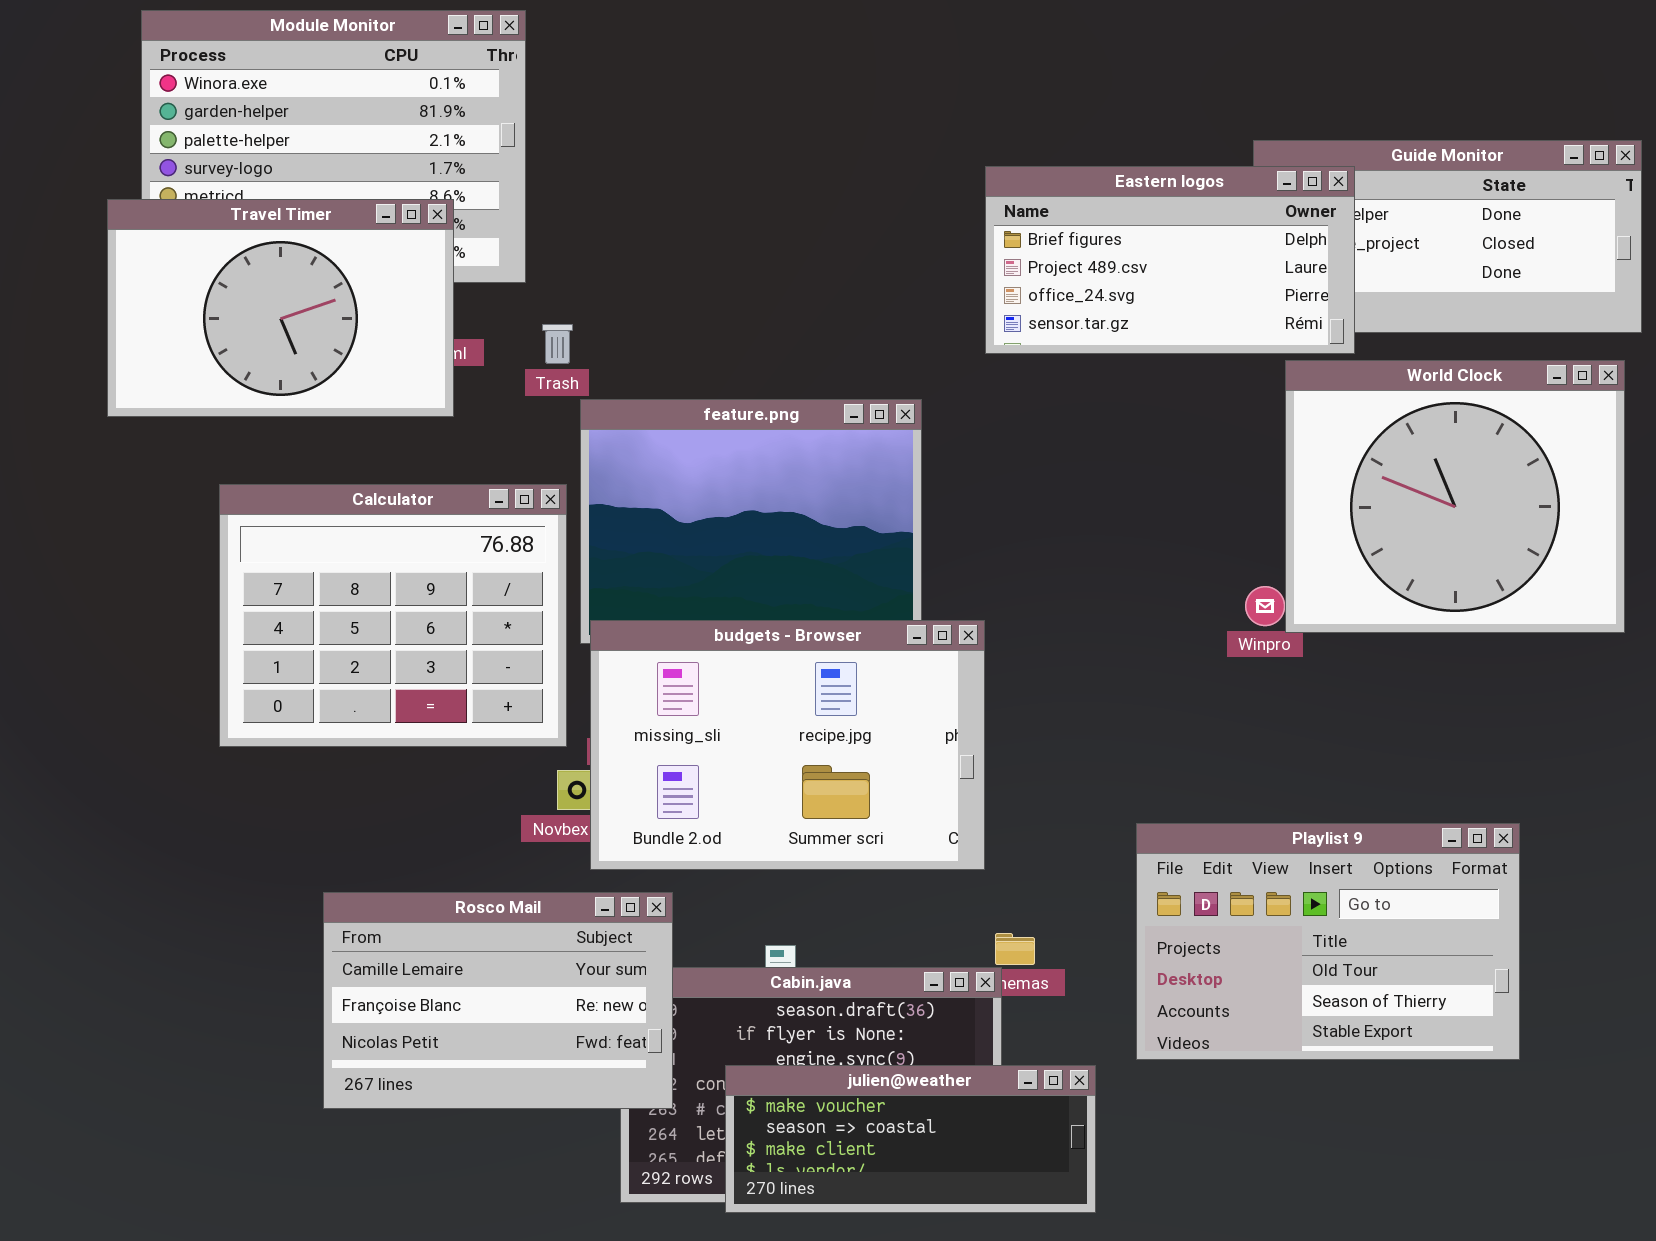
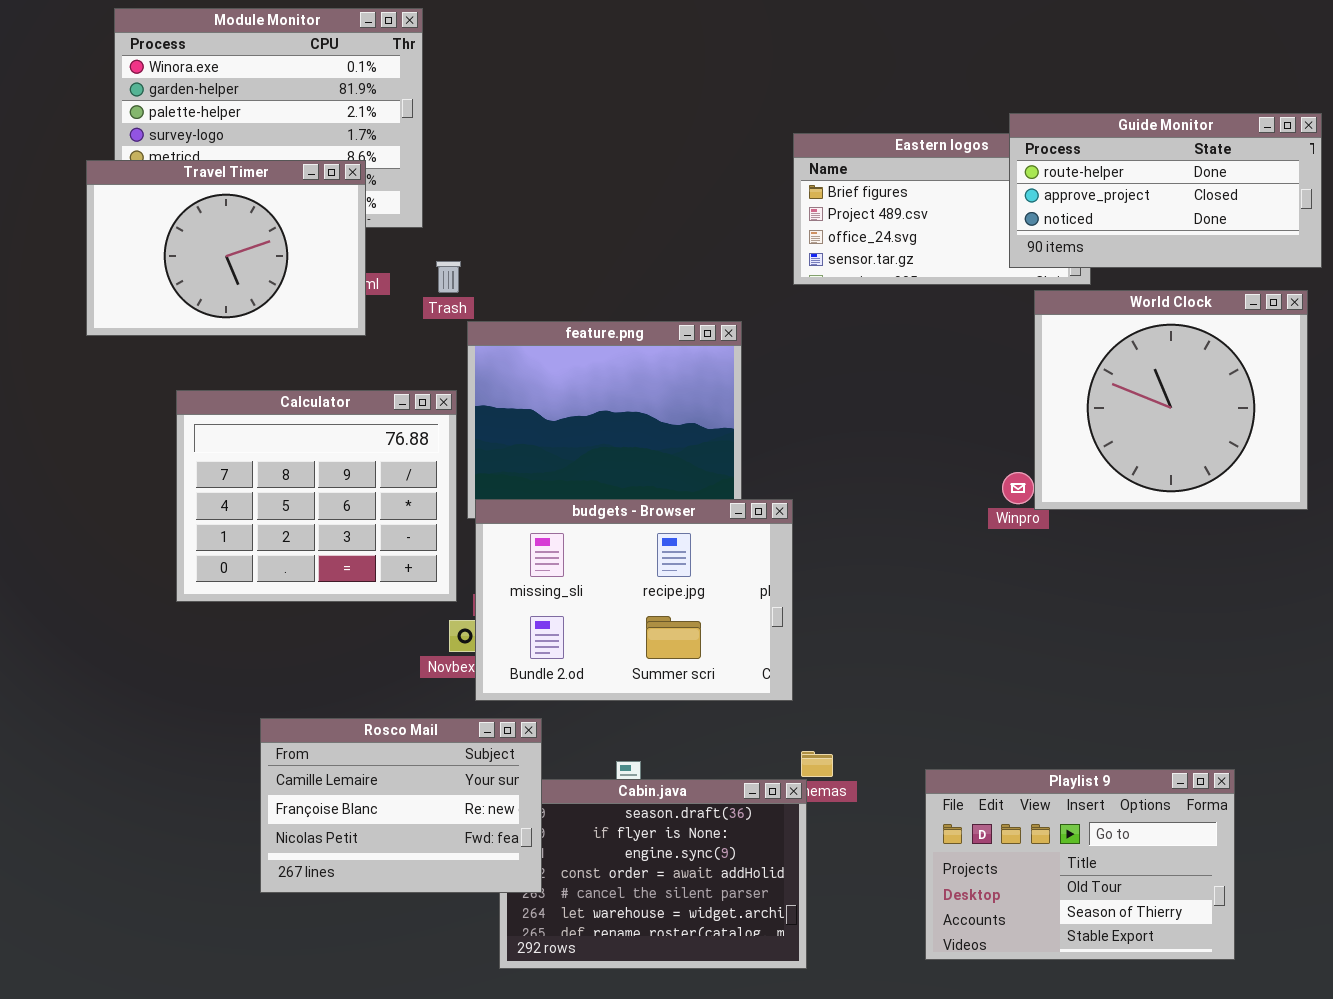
Guide Monitor: [1253,140,1642,333] -> [1009,113,1322,268], raised
Playlist 9: [1136,823,1520,1060] -> [925,769,1235,960], moved
julien@weather: [725,1065,1096,1213] -> none, closed

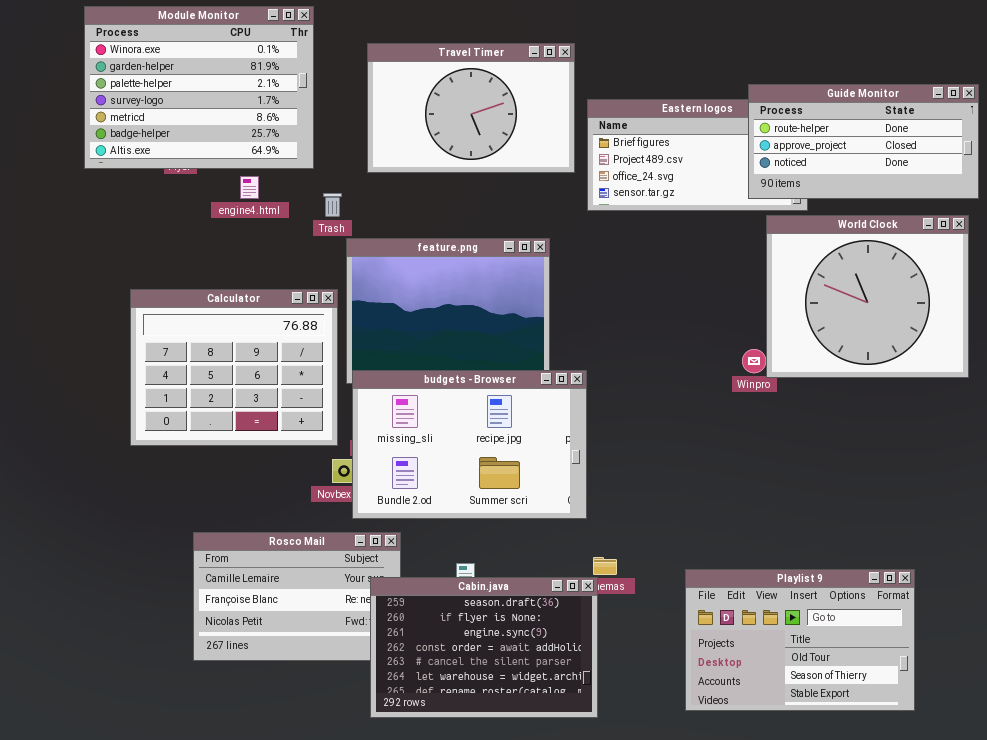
Travel Timer: [86,160,366,336] -> [367,43,575,173], moved
Cabin.java: [499,779,807,969] -> [370,577,598,718], raised

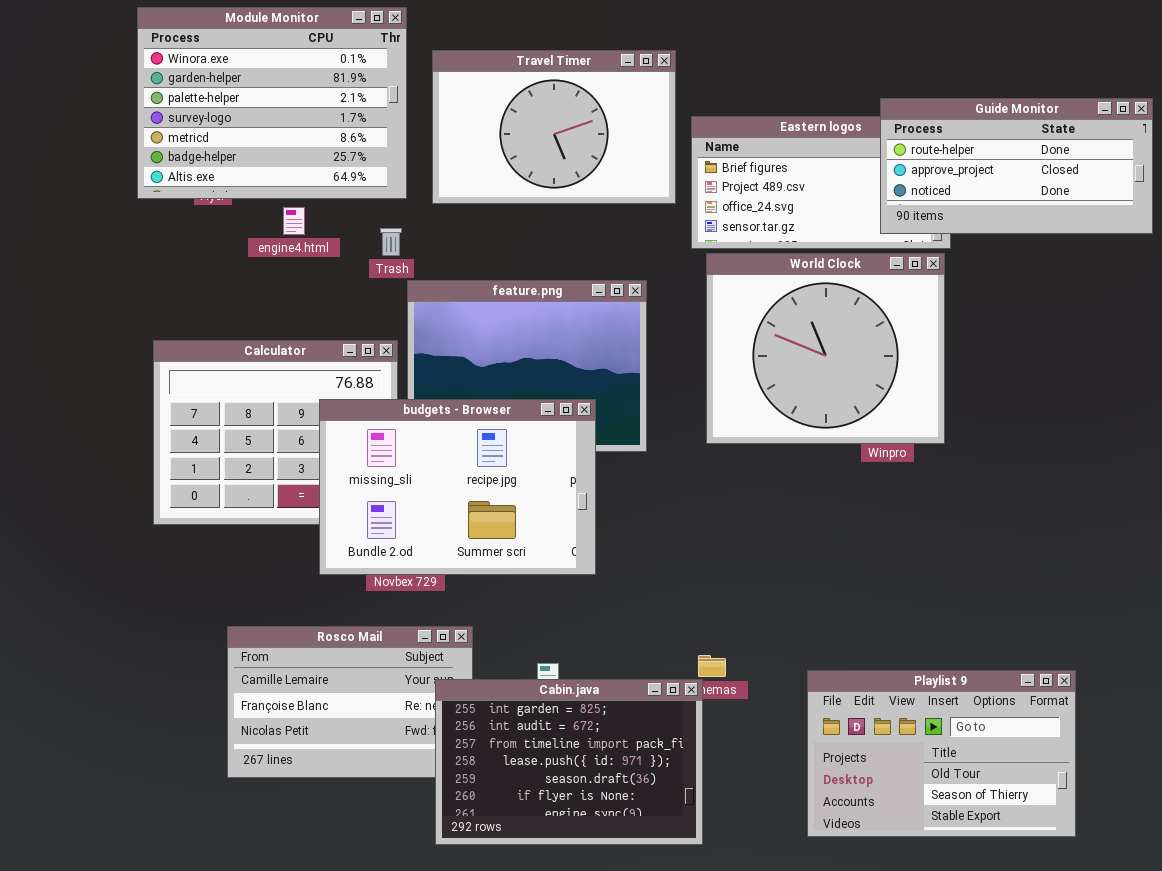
Module Monitor: [84,6,314,169] -> [137,7,407,199], moved
World Clock: [766,215,969,378] -> [706,253,945,444], moved
budgets - Browser: [352,370,587,519] -> [319,399,596,575], moved
Cabin.java: [370,577,598,718] -> [435,679,703,845], scrolled up 4 rows

